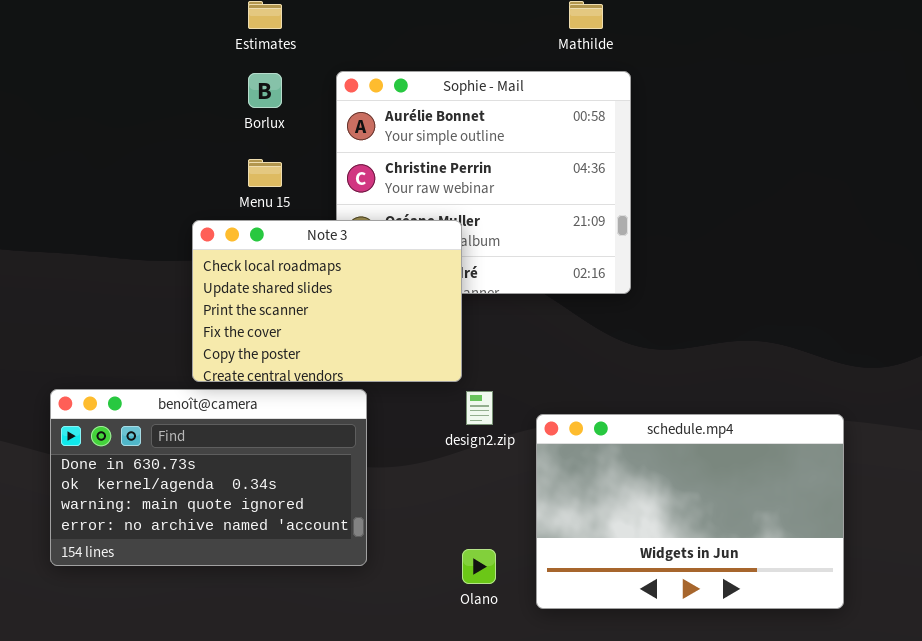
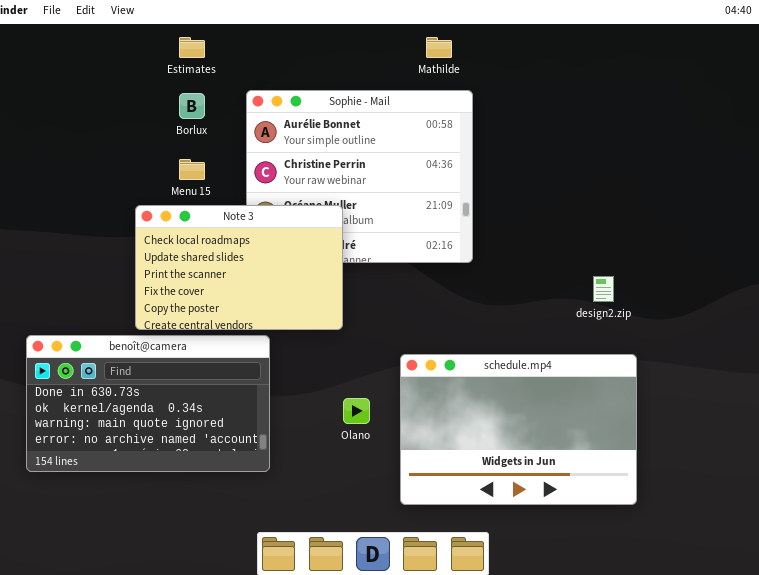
design2.zip: [466,391,493,425] -> [593,276,614,302], moved
Olano: [462,549,496,584] -> [343,398,370,424], moved

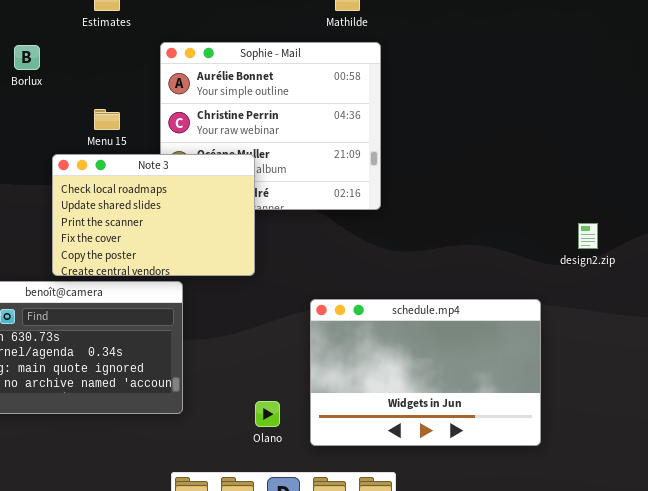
Borlux: [179,93,205,119] -> [14,45,40,70], moved
design2.zip: [593,276,614,302] -> [578,223,598,249], moved
Olano: [343,398,370,424] -> [255,401,280,427], moved

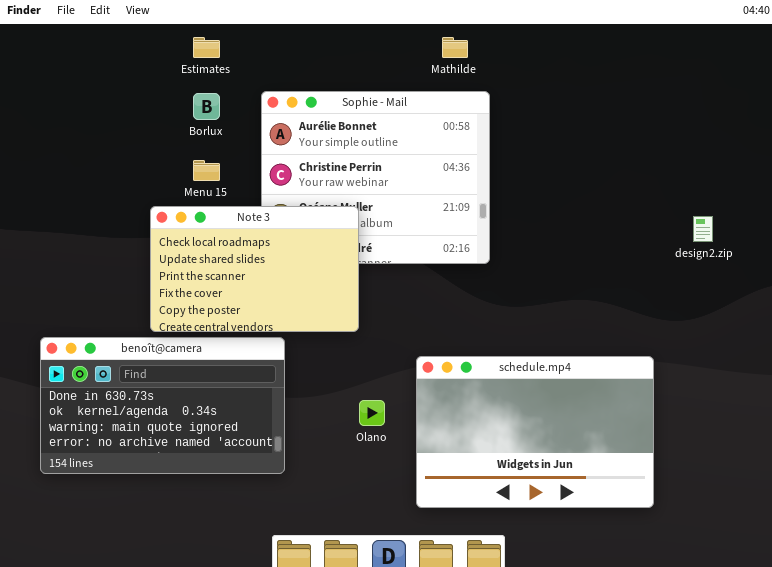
Borlux: [14,45,40,70] -> [193,93,220,120], moved
design2.zip: [578,223,598,249] -> [693,216,713,242], moved
Olano: [255,401,280,427] -> [359,400,385,426], moved

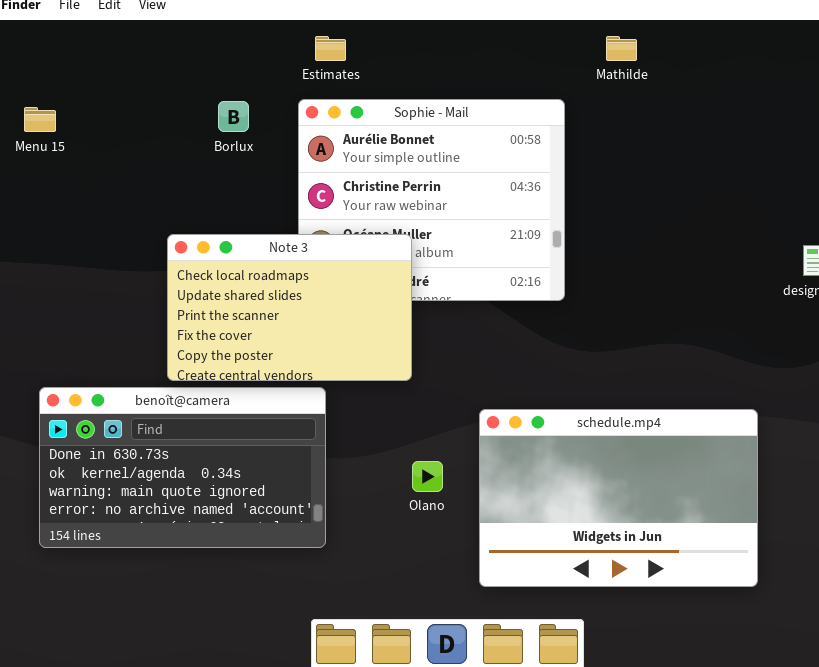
Estimates: [193,37,220,58] -> [315,36,346,61], moved
Mathilde: [442,37,468,58] -> [606,36,637,61], moved
Menu 15: [193,160,220,181] -> [24,107,56,132], moved

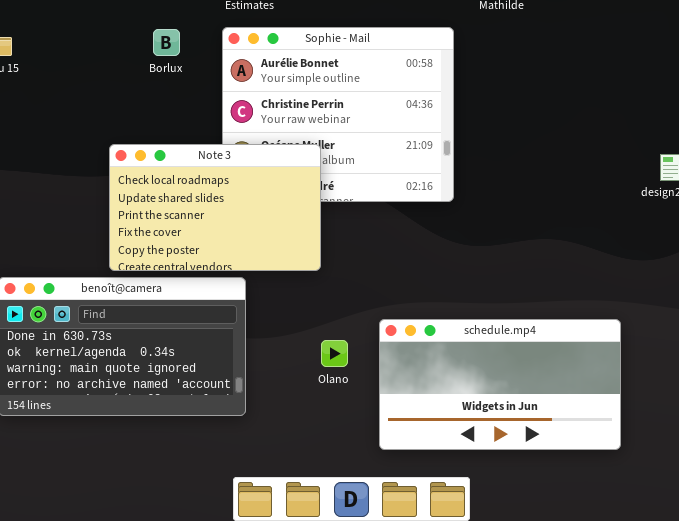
schedule.mp4: [479,409,758,587] -> [379,319,621,450], resized

